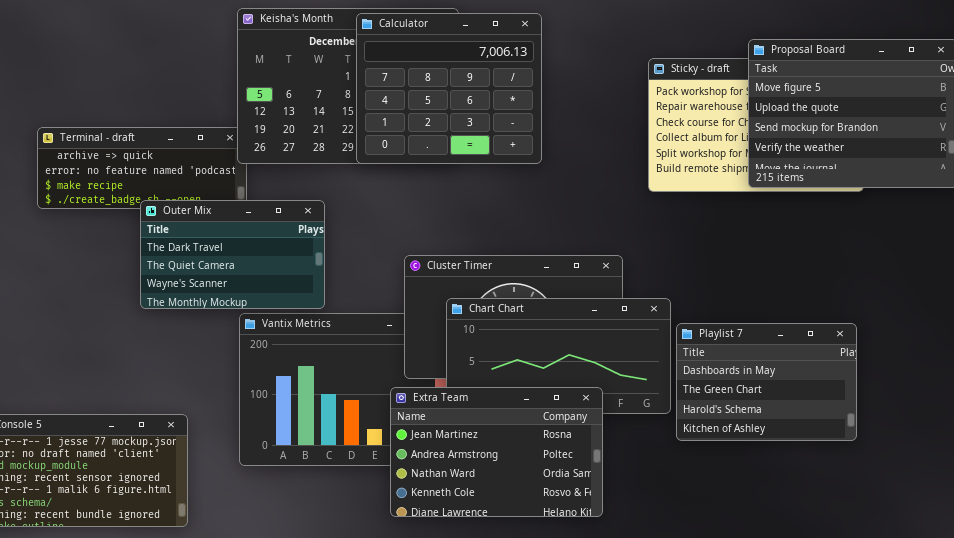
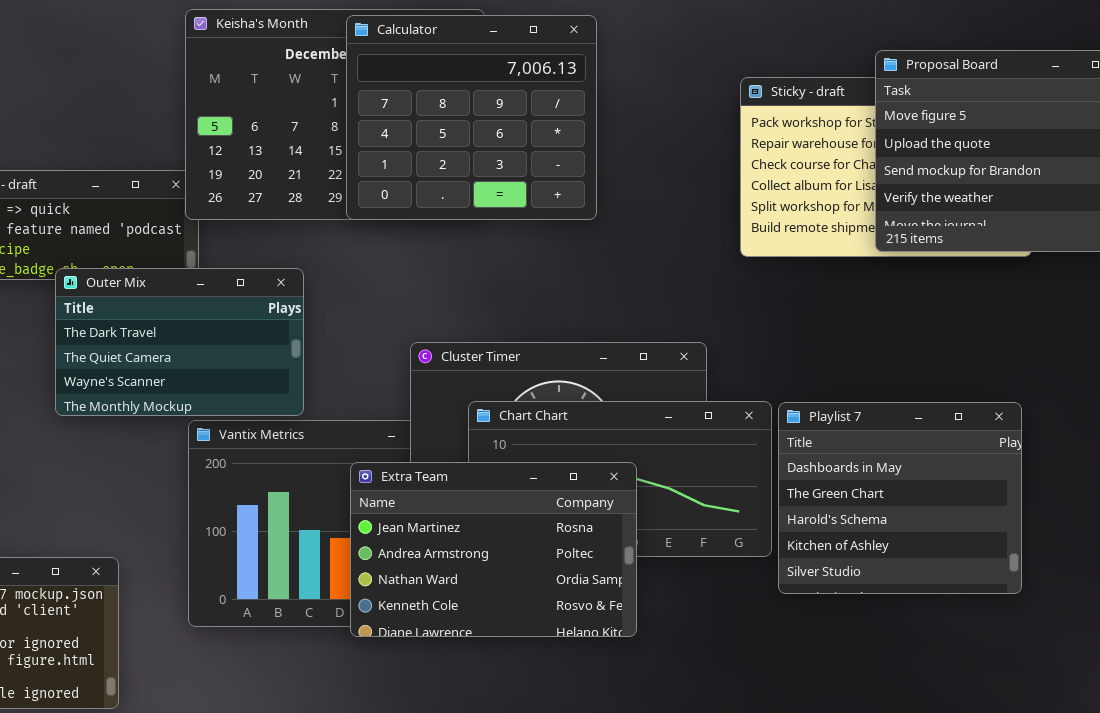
Playlist 7: [676,323,857,441] -> [778,402,1022,594], resized
Extra Team: [390,387,603,517] -> [350,462,637,637], moved

